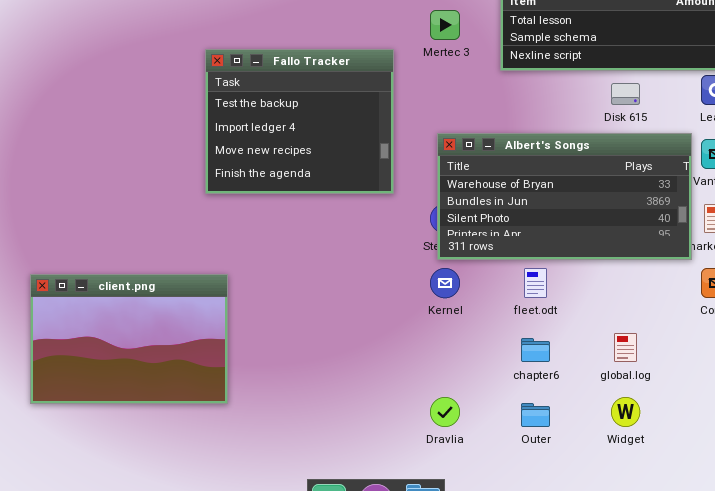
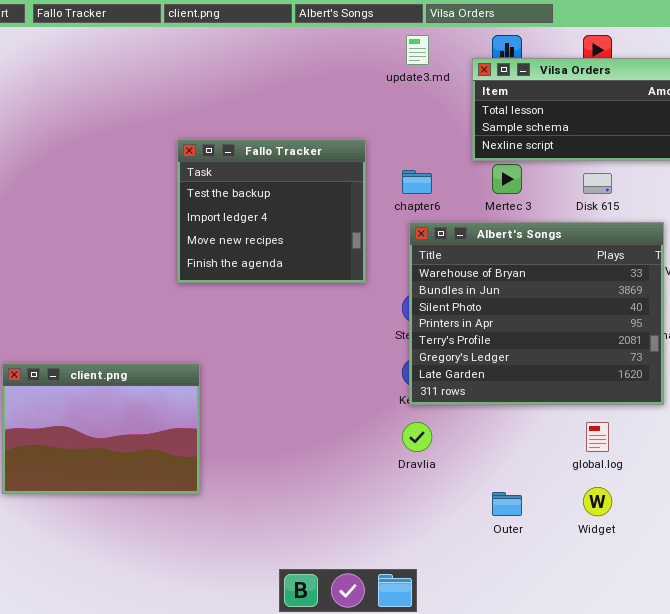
Mertec 3: [430,10,460,40] -> [492,164,522,194], moved
Albert's Songs: [437,133,692,260] -> [409,222,664,405], resized
chapter6: [521,338,550,362] -> [402,170,432,194], moved
Dravlia: [430,397,460,427] -> [402,422,432,452], moved

